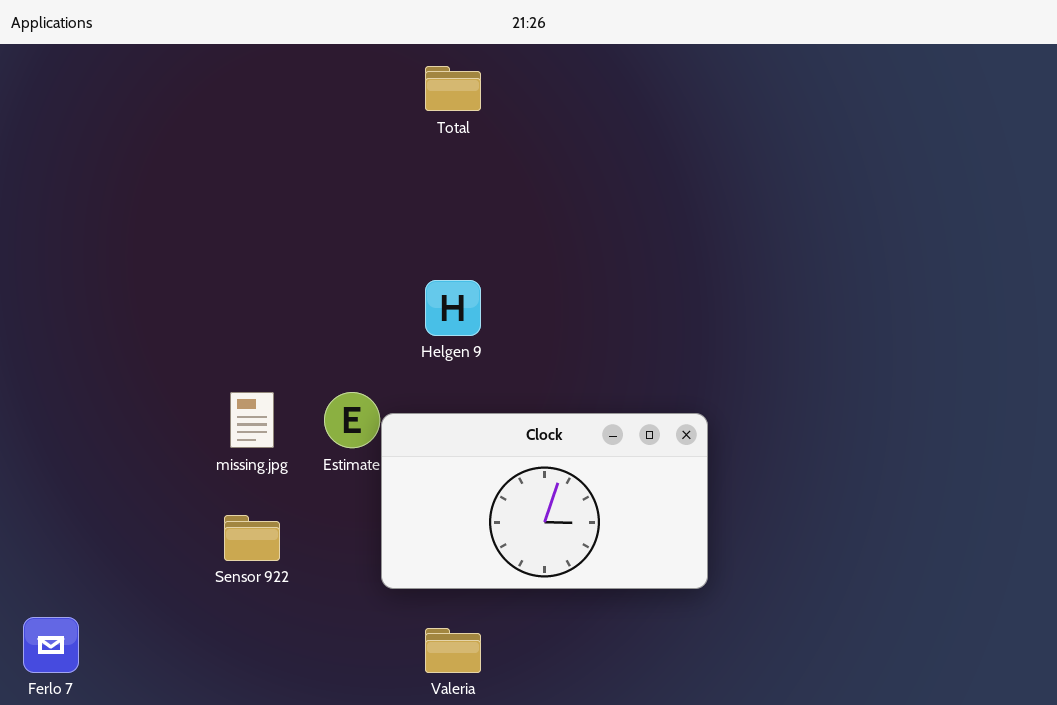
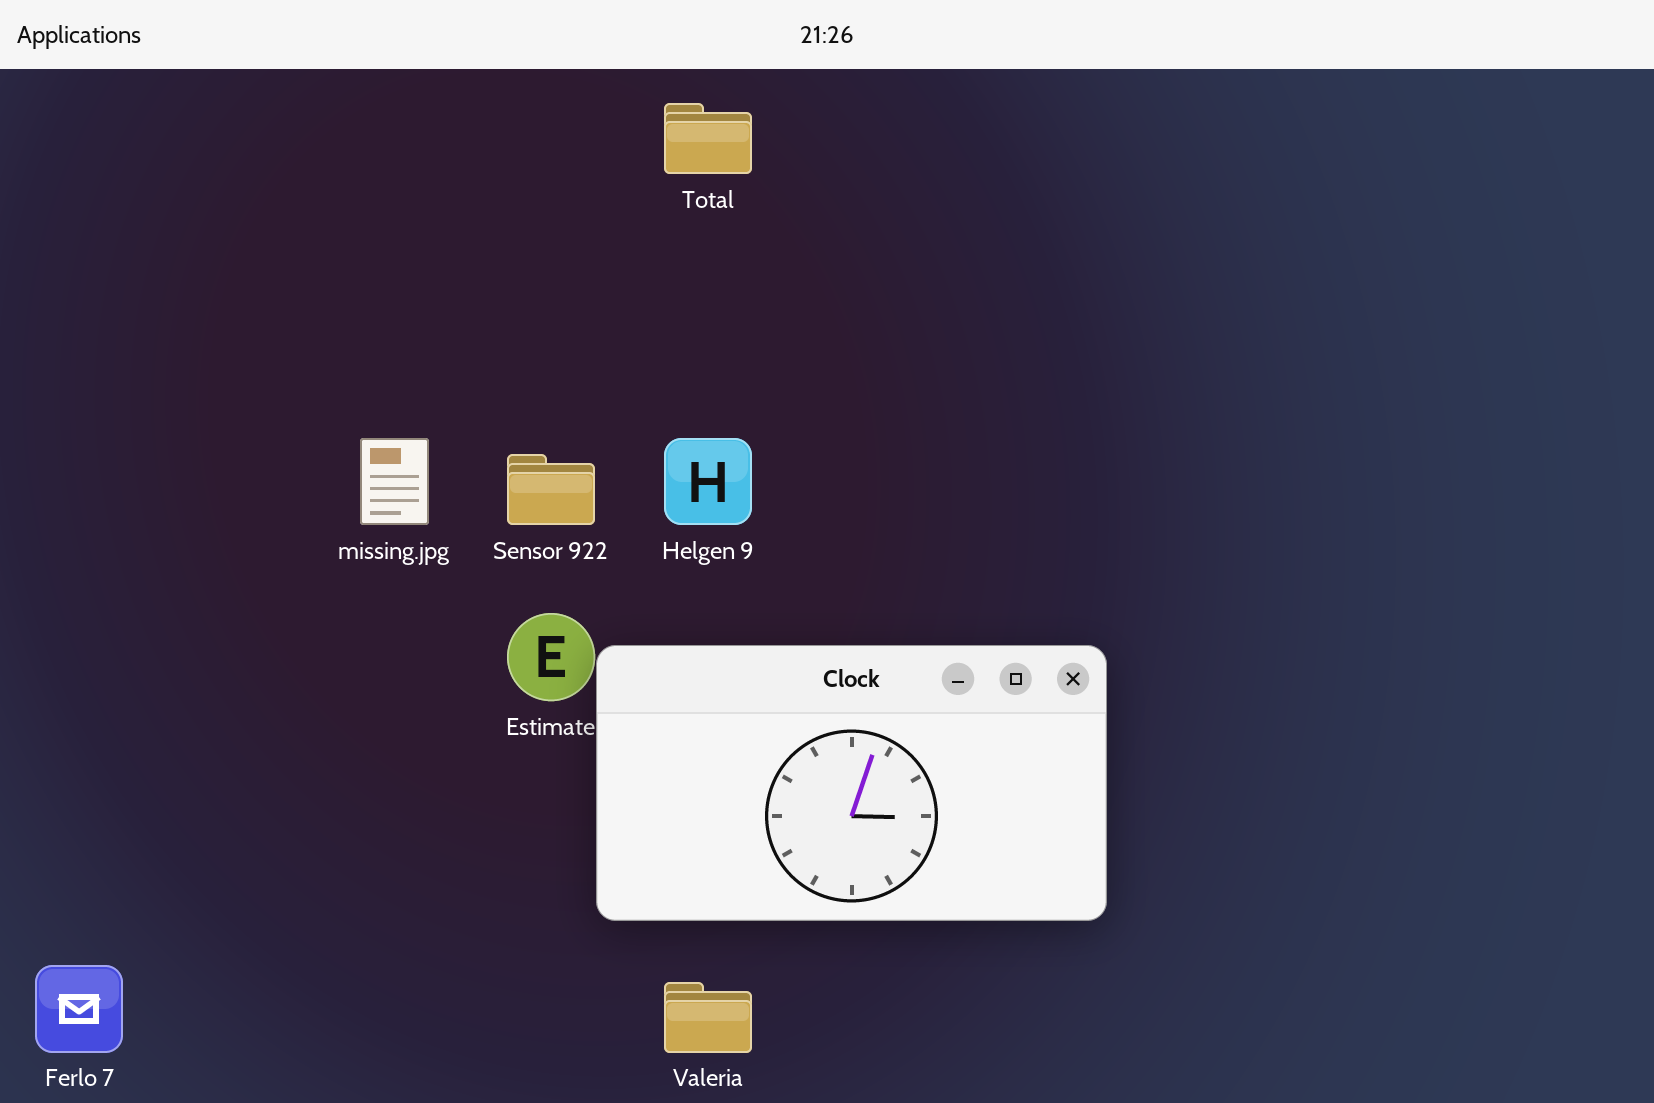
missing.jpg: [230,392,274,448] -> [360,438,429,525], moved
Sensor 922: [224,515,280,561] -> [507,454,595,525], moved

